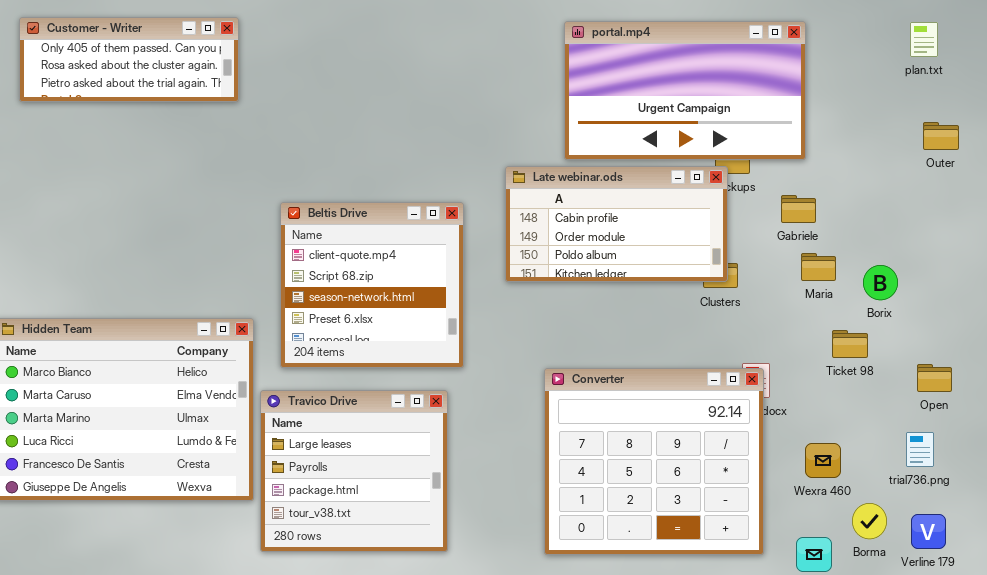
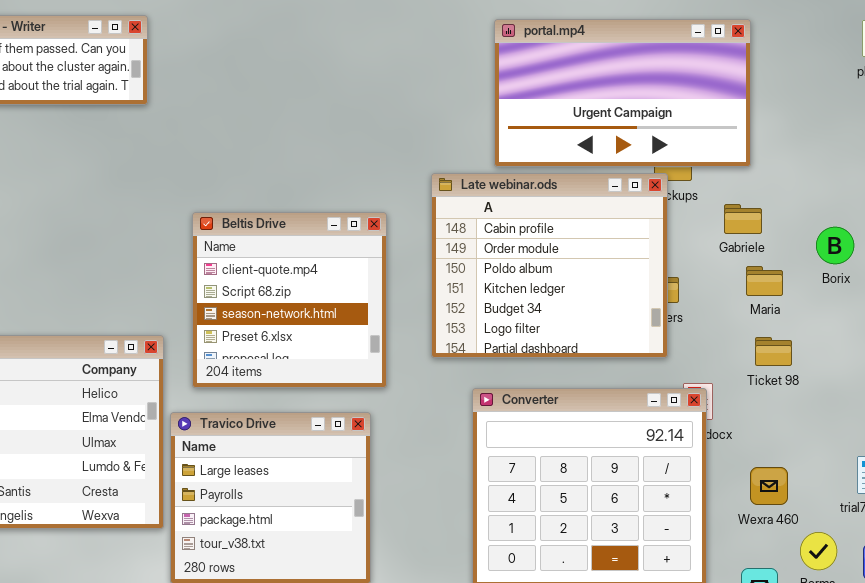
Late webinar.ods: [505,166,728,282] -> [431,173,668,358], resized
Borix: [863,265,898,300] -> [816,227,854,264], moved
Ticket 98: [832,330,868,358] -> [755,337,792,366], moved

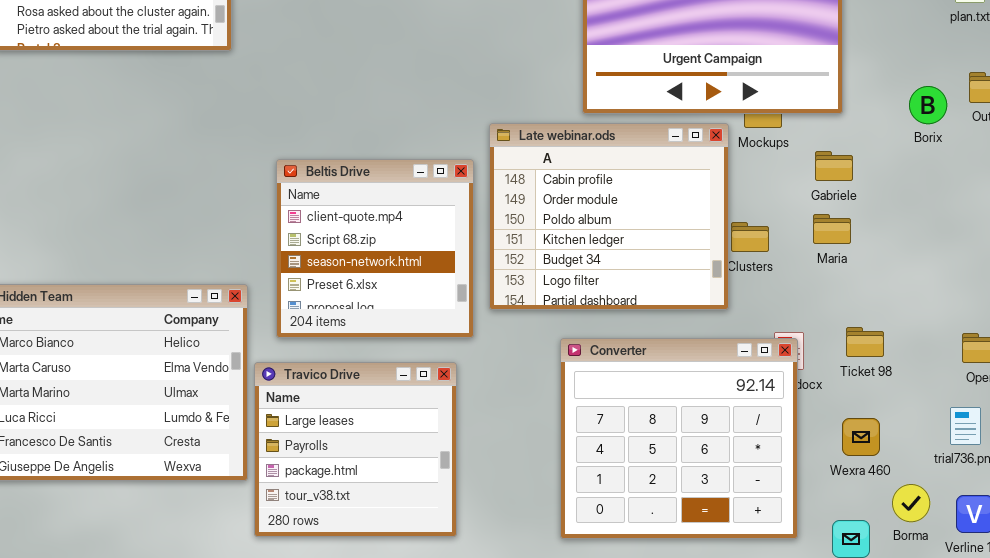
Late webinar.ods: [431,173,668,358] -> [489,123,729,310], moved
Borix: [816,227,854,264] -> [909,86,947,124], moved
Maria: [746,266,783,296] -> [813,214,851,244], moved
Ticket 98: [755,337,792,366] -> [846,327,884,357], moved

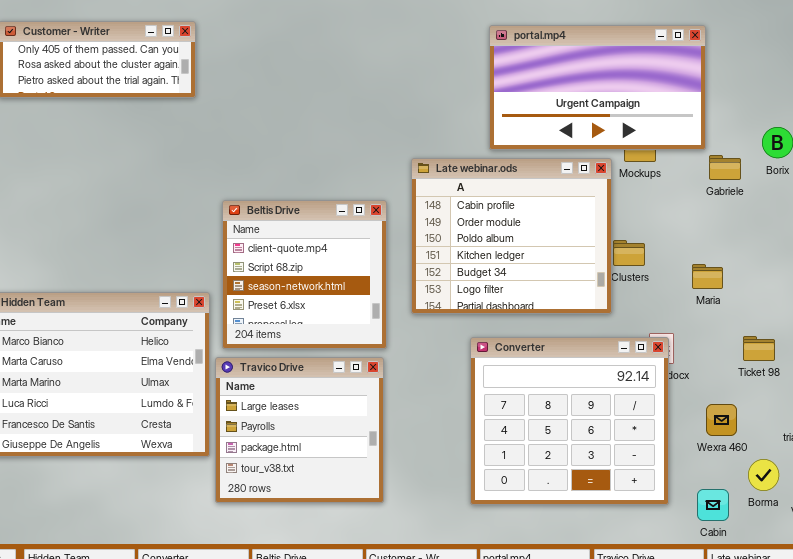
Gabriele: [815,151,853,181] -> [709,155,741,180], moved
Beltis Drive: [276,159,474,338] -> [222,200,387,349], moved
Maria: [813,214,851,244] -> [692,264,723,289], moved
Ticket 98: [846,327,884,357] -> [743,336,775,361], moved

